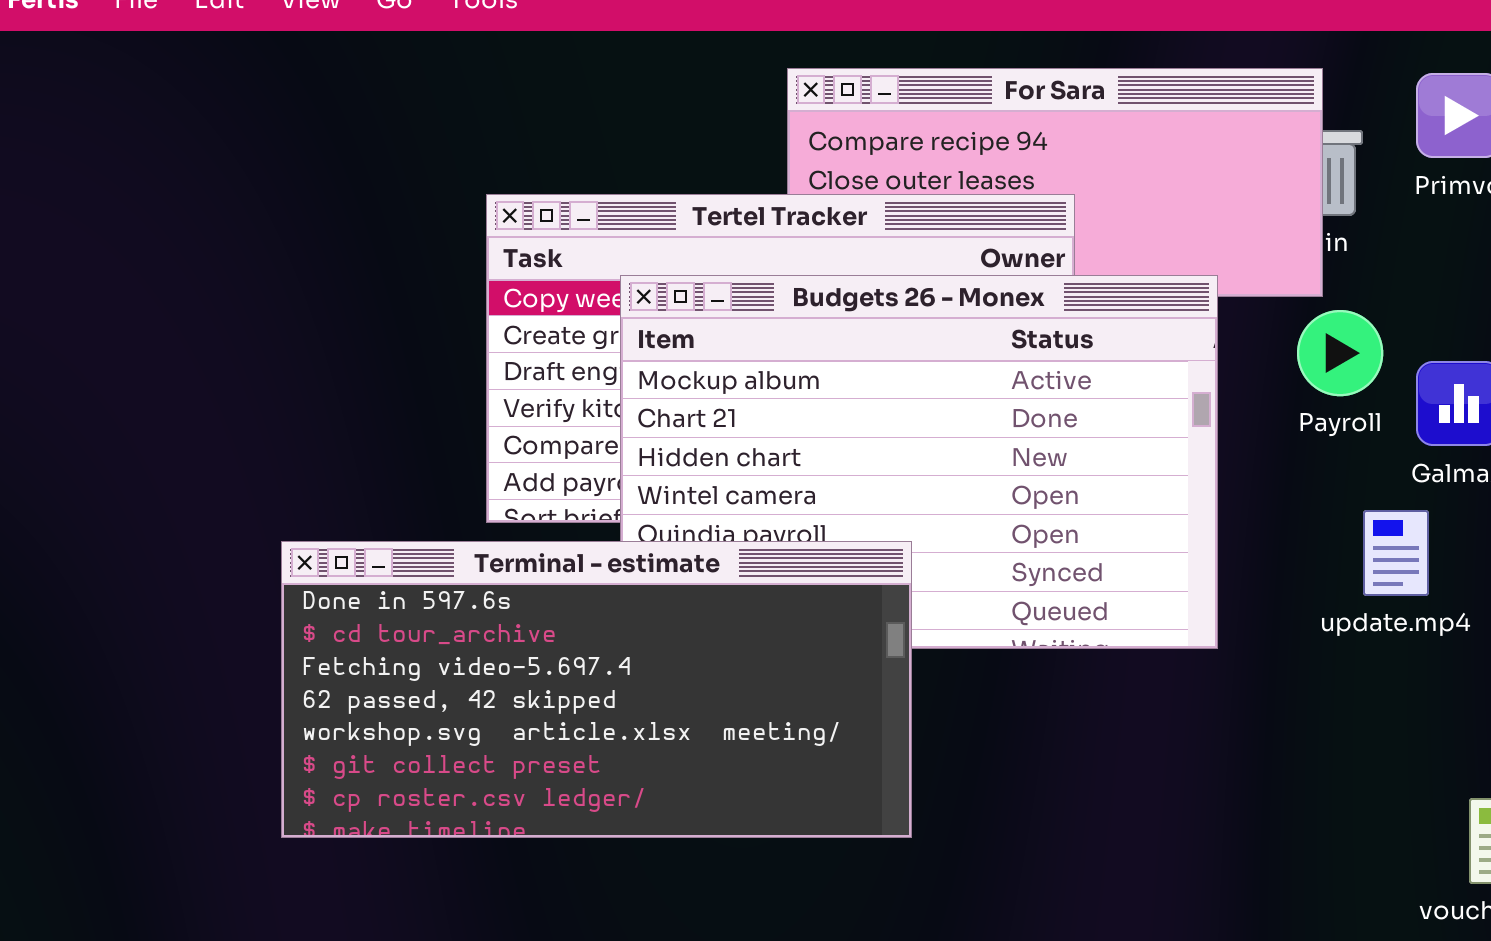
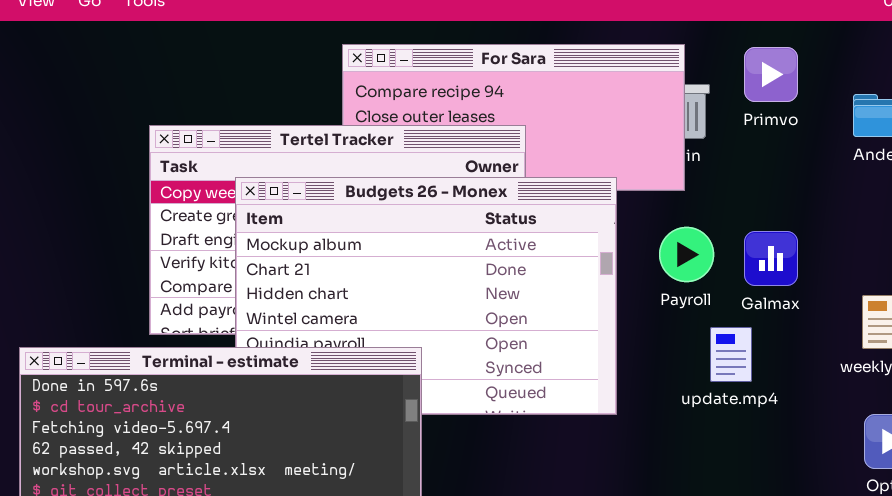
Payroll: [1297,310,1383,396] -> [659,227,714,282], moved

